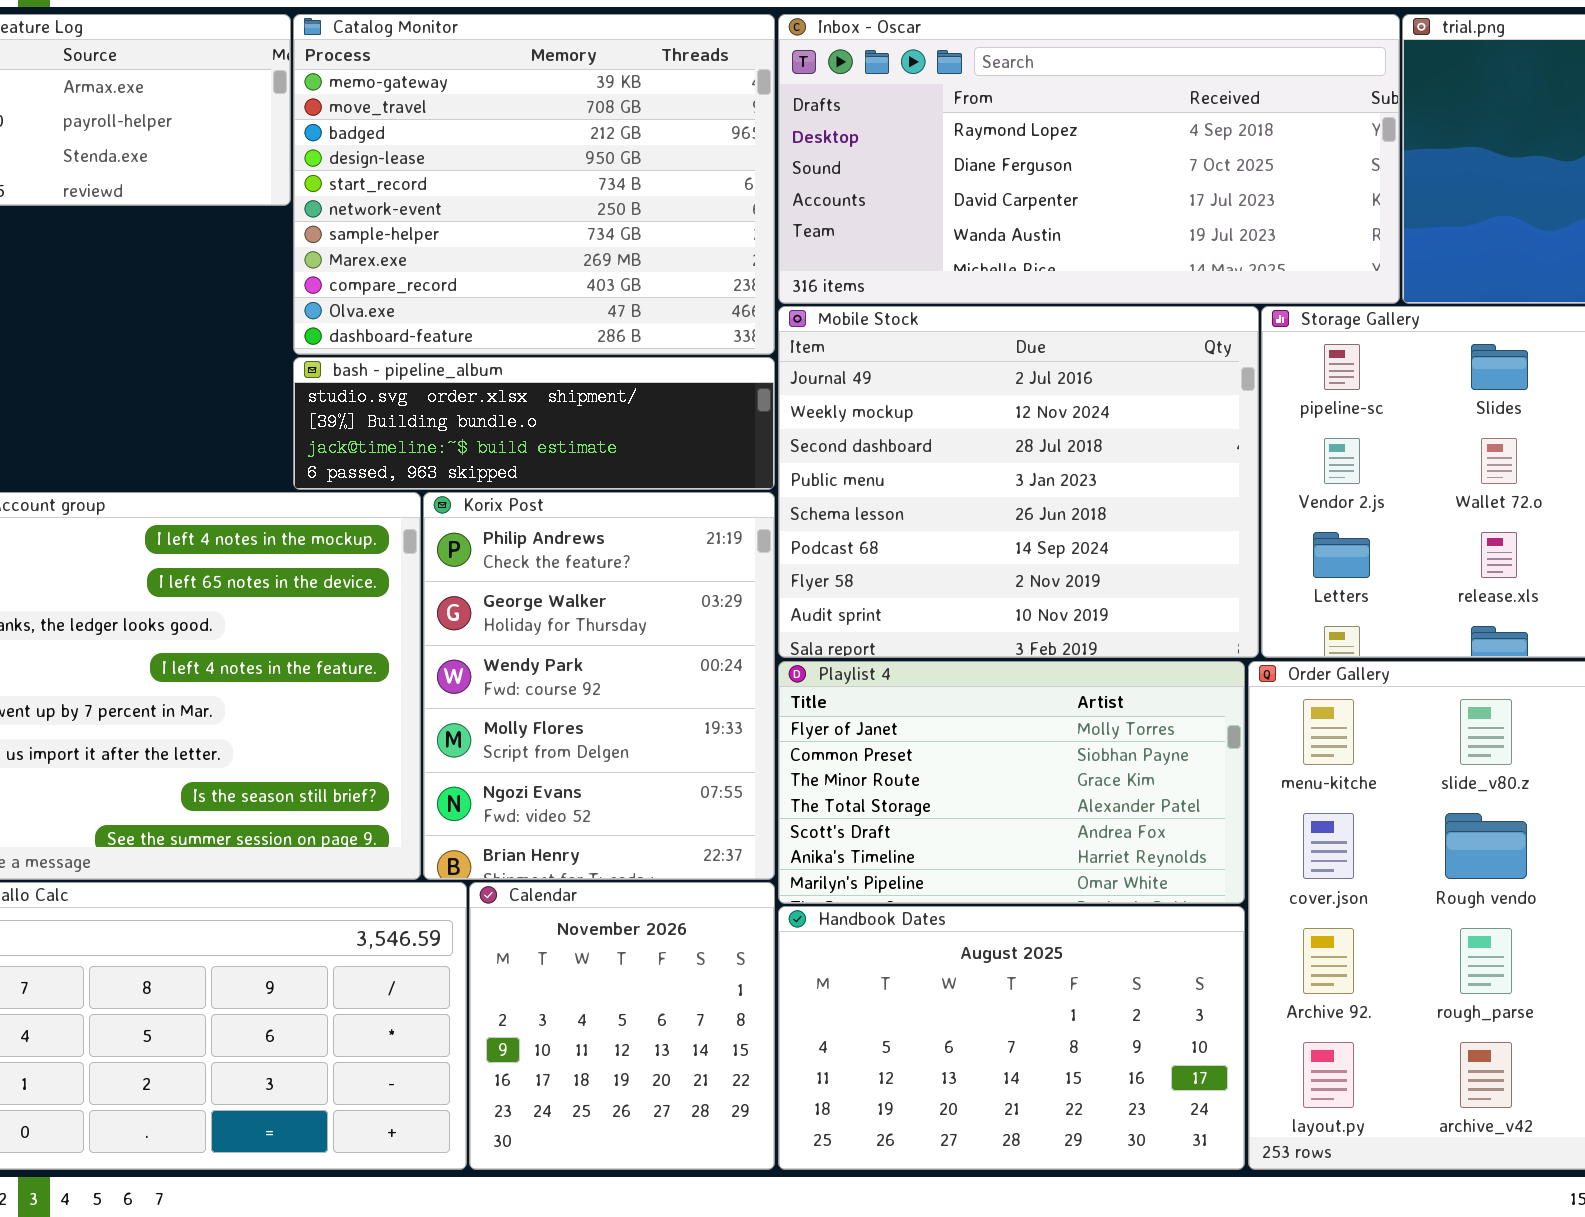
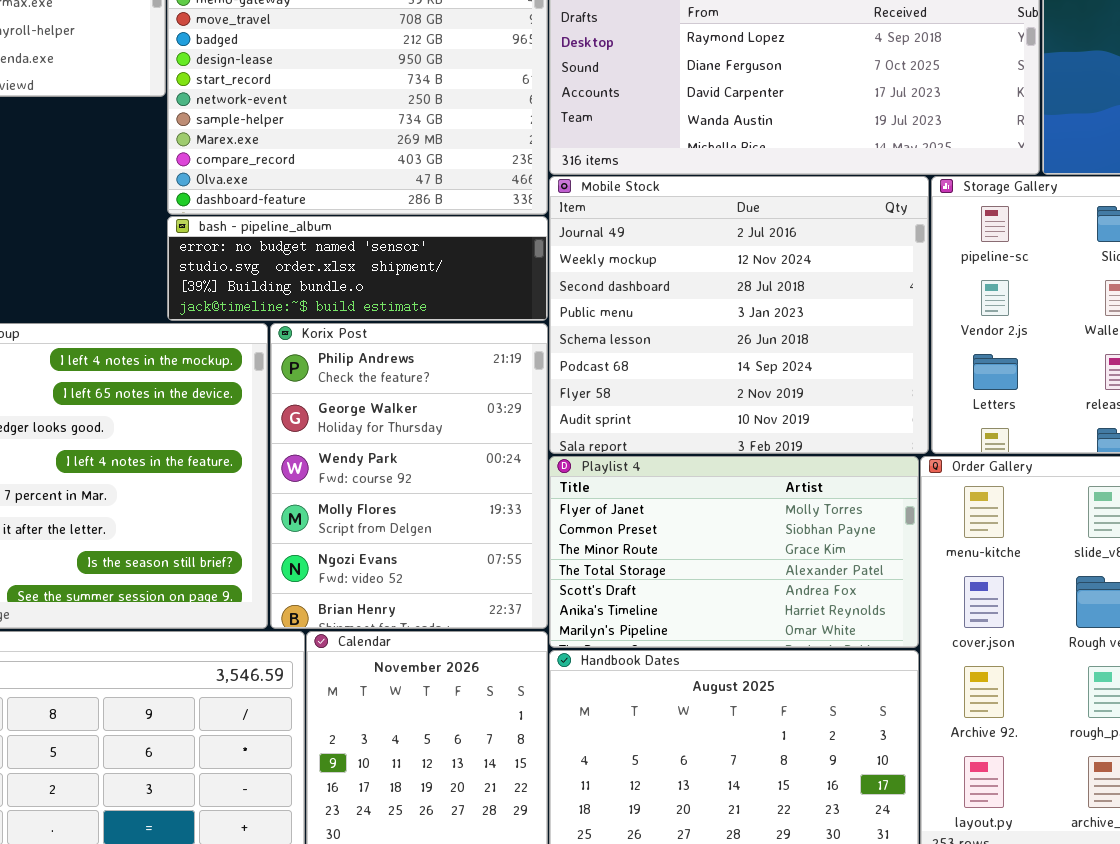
bash - pipeline_album: [293,357,775,490] -> [167,216,548,321], scrolled up 1 row

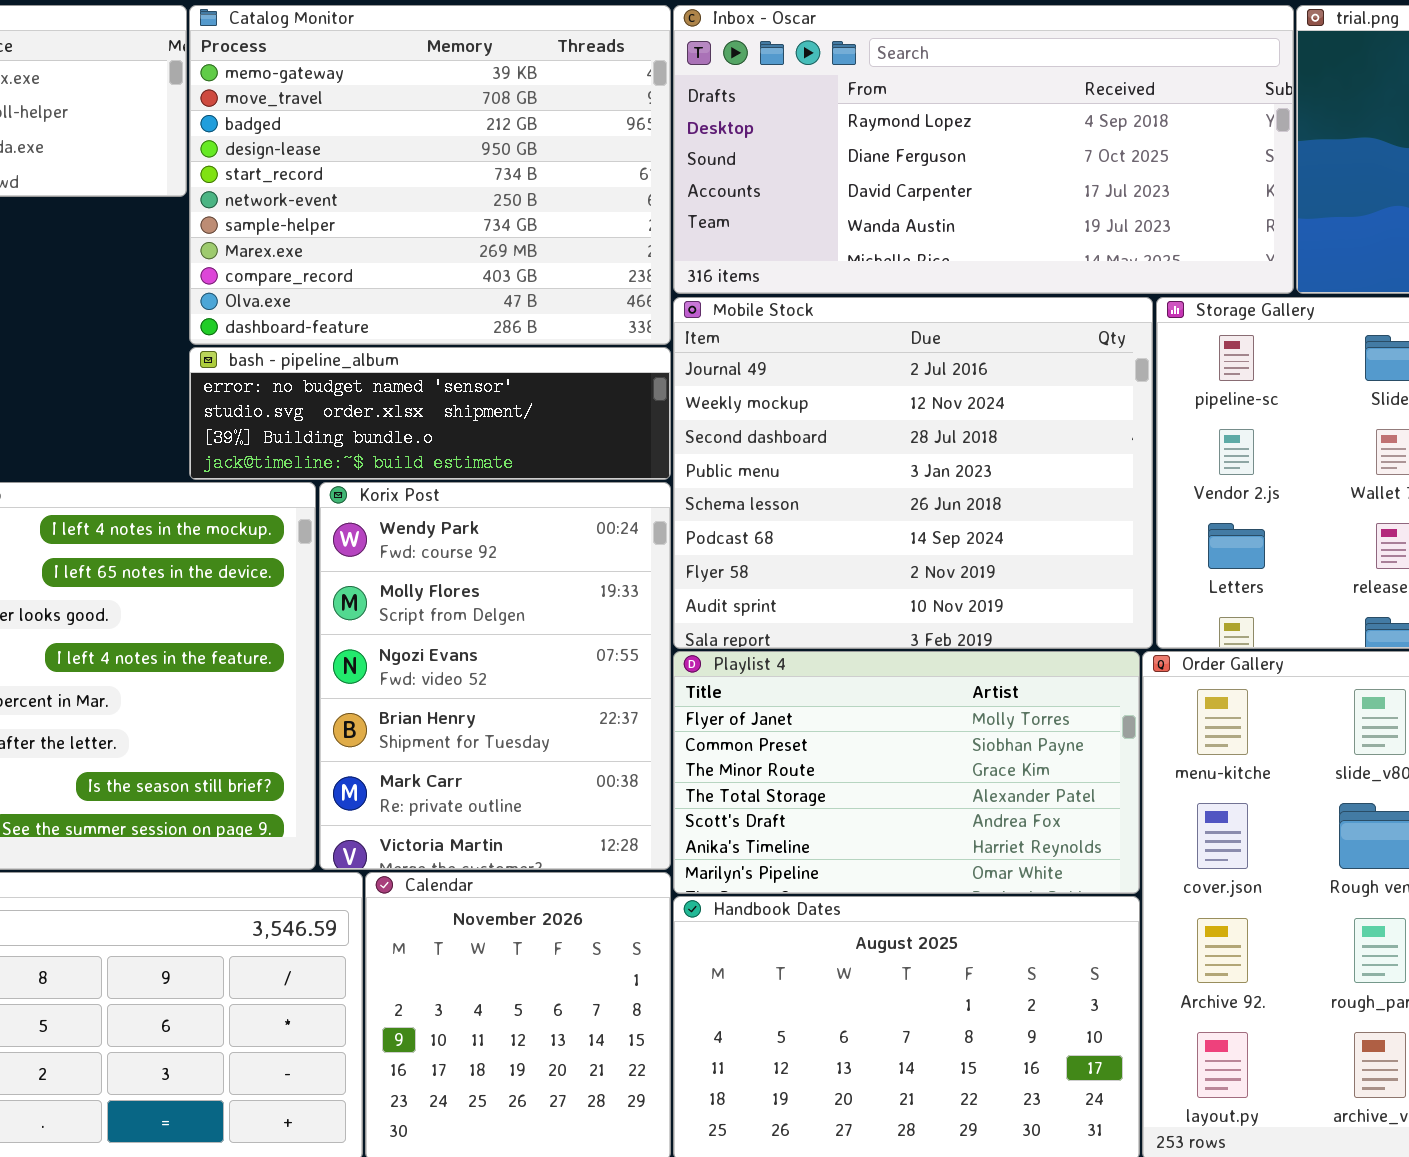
Korix Post: [270,323,548,629] -> [319,482,671,870], scrolled down 2 rows

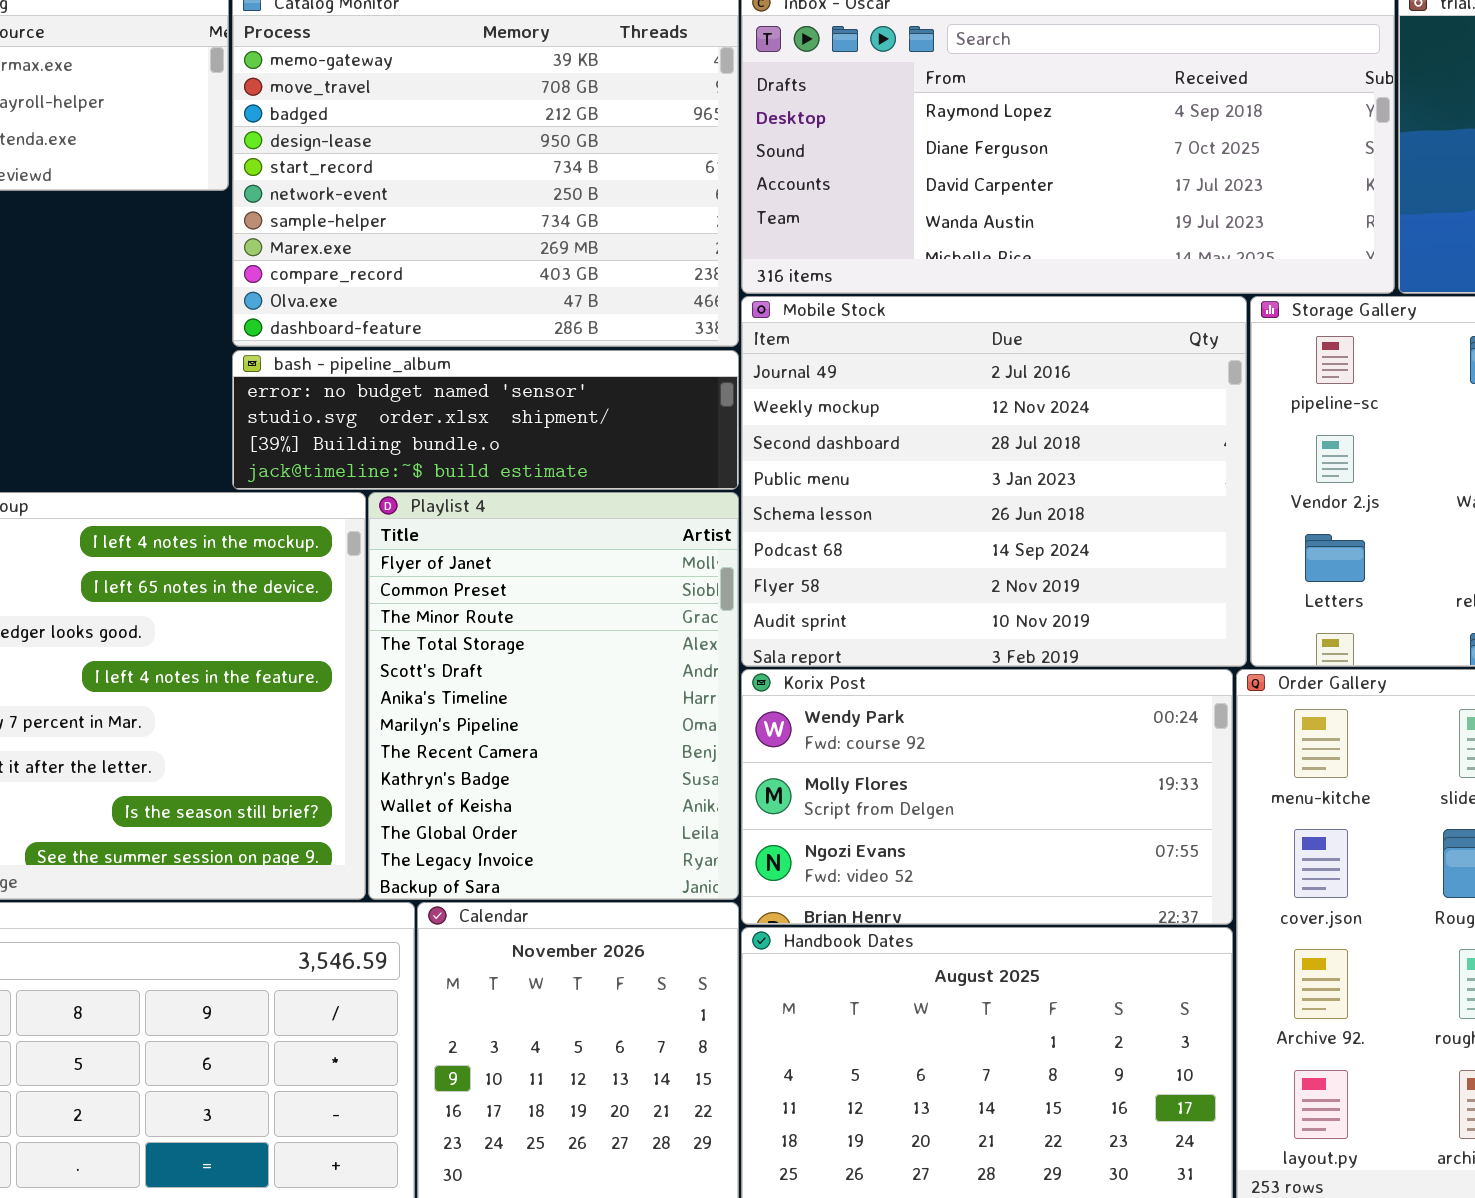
Korix Post: [319,482,671,870] -> [741,669,1233,925], moved, resized
Playlist 4: [673,651,1140,894] -> [368,492,739,900], moved, resized

